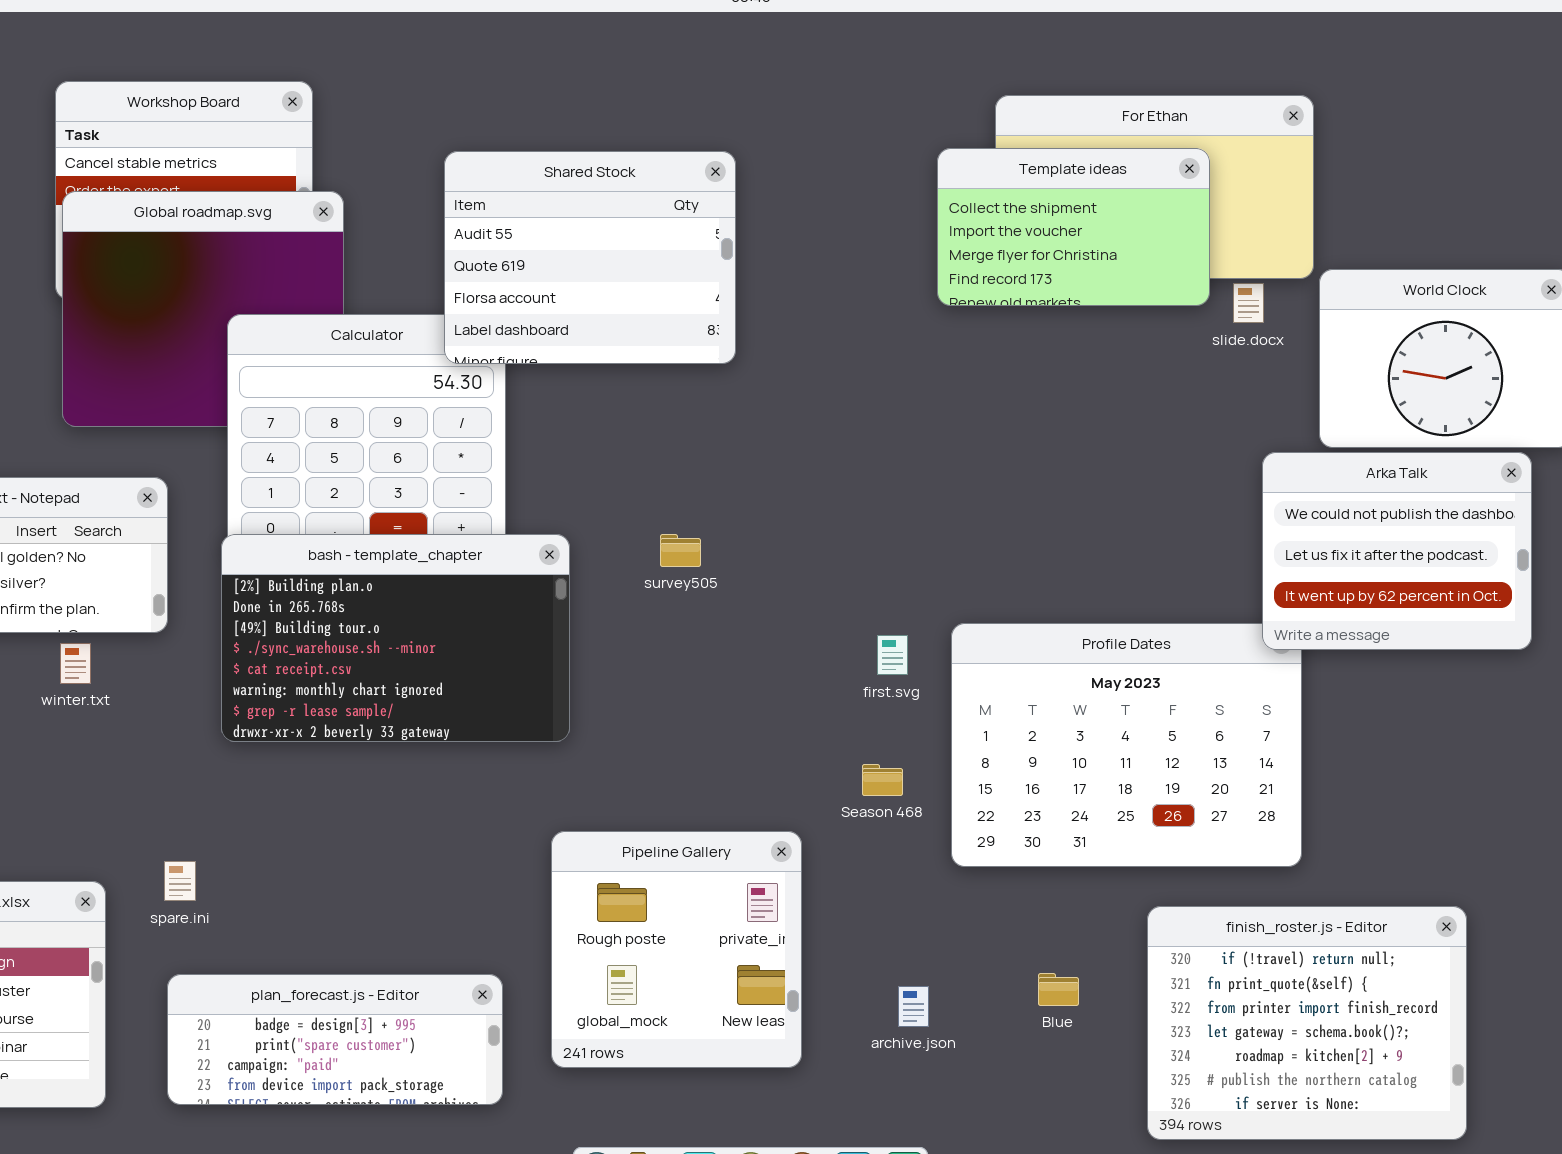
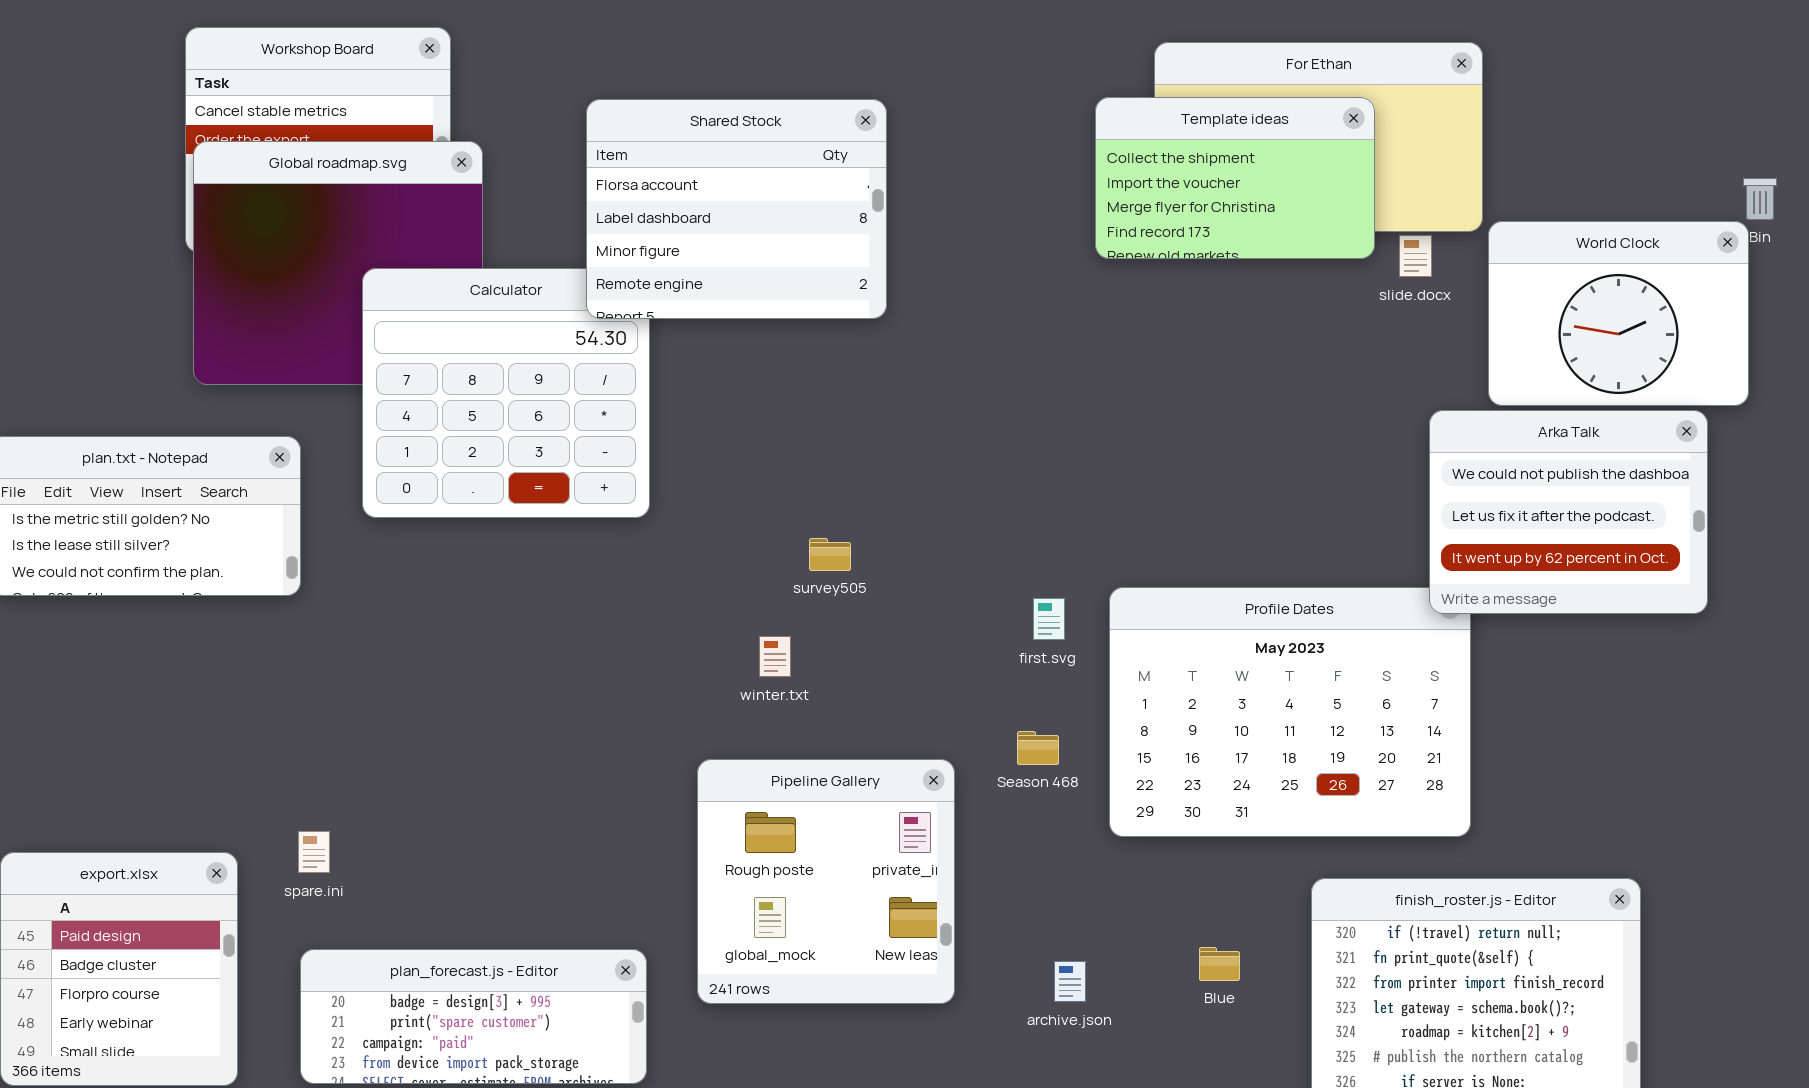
Shared Stock: [444,151,736,364] -> [586,99,887,319], scrolled down 2 rows
bash - template_chapter: [221,534,570,742] -> none, closed
survey505: [660,534,701,567] -> [809,538,851,571], moved
winter.txt: [60,643,91,684] -> [759,636,791,677], moved
Pipeline Gallery: [551,831,802,1068] -> [697,759,955,1004], moved

